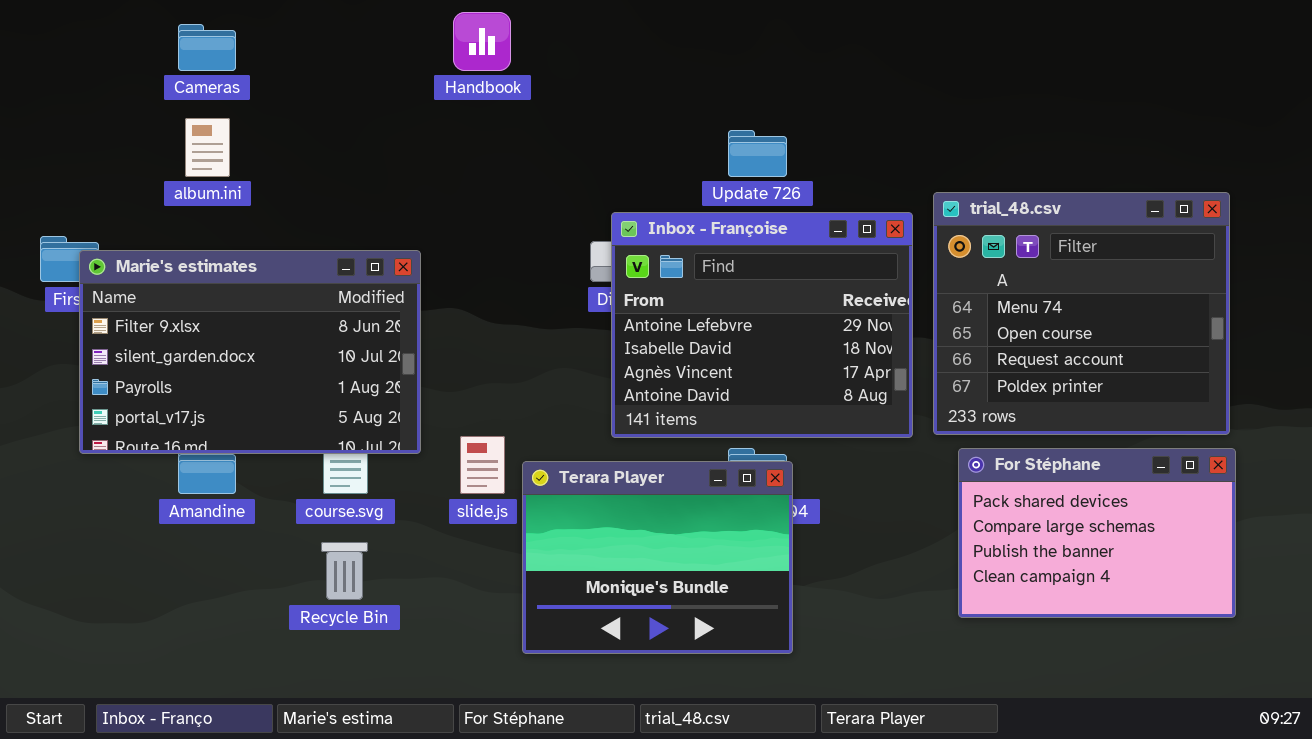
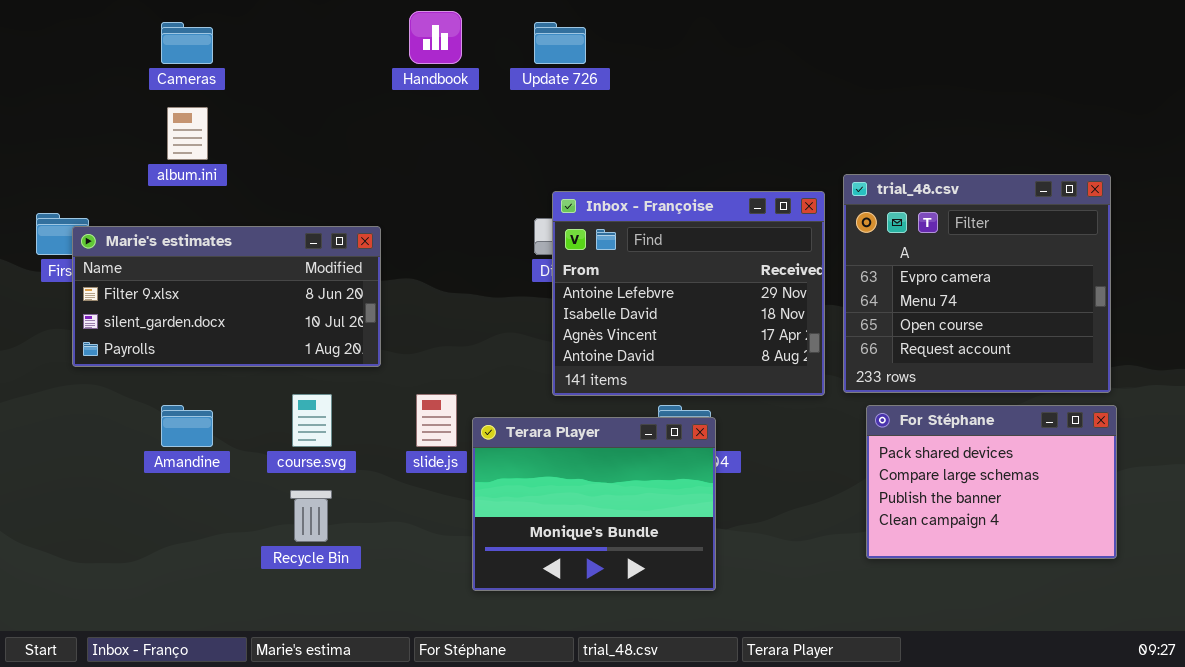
Update 726: [728,130,787,177] -> [534,22,586,64], moved
trial_48.csv: [933,192,1230,435] -> [843,174,1111,393], scrolled up 1 row
Marie's estimates: [79,250,421,454] -> [72,226,381,367], resized

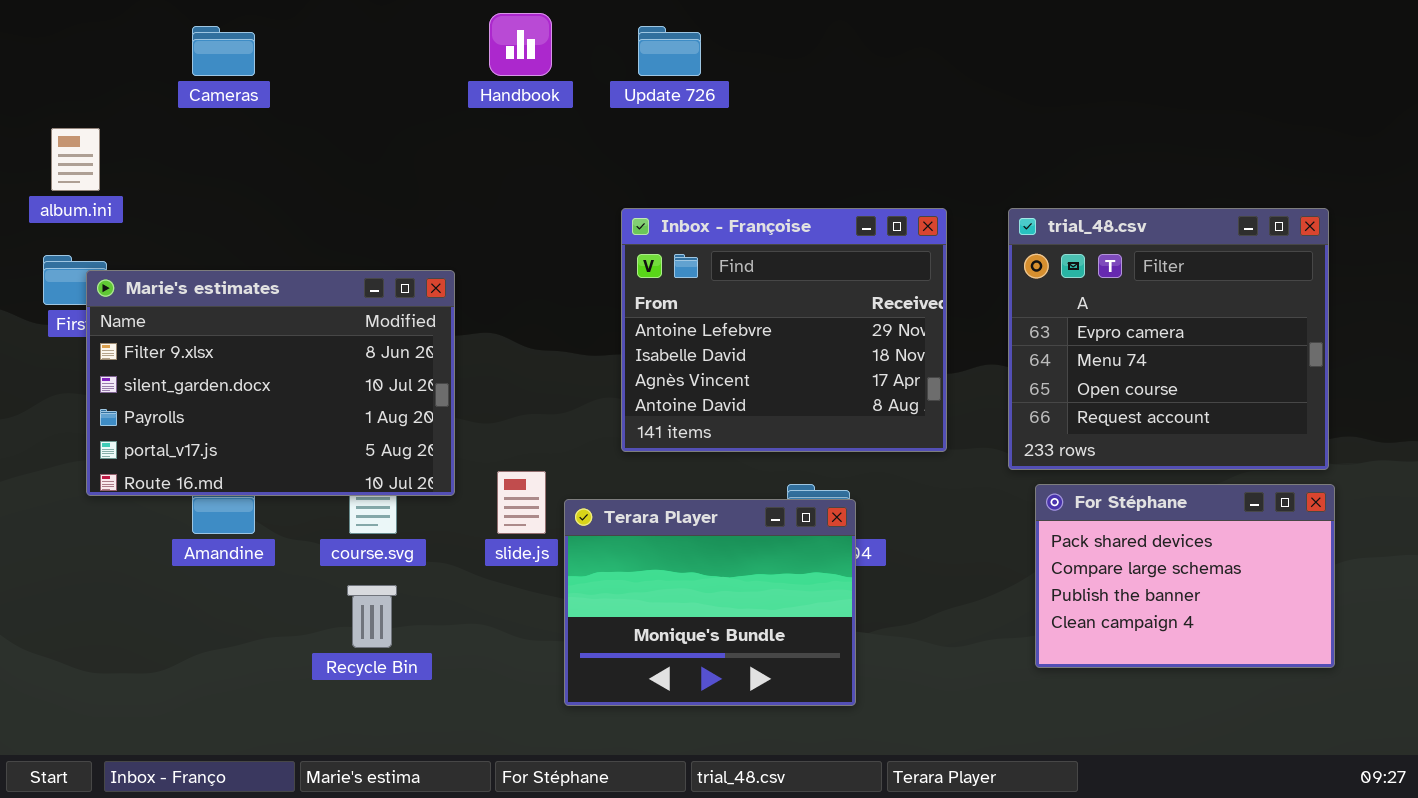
album.ini: [167,107,208,160] -> [51,128,100,191], moved
Inbox - Françoise: [552,191,825,396] -> [621,208,947,452], moved
Marie's estimates: [72,226,381,367] -> [86,270,455,496], resized

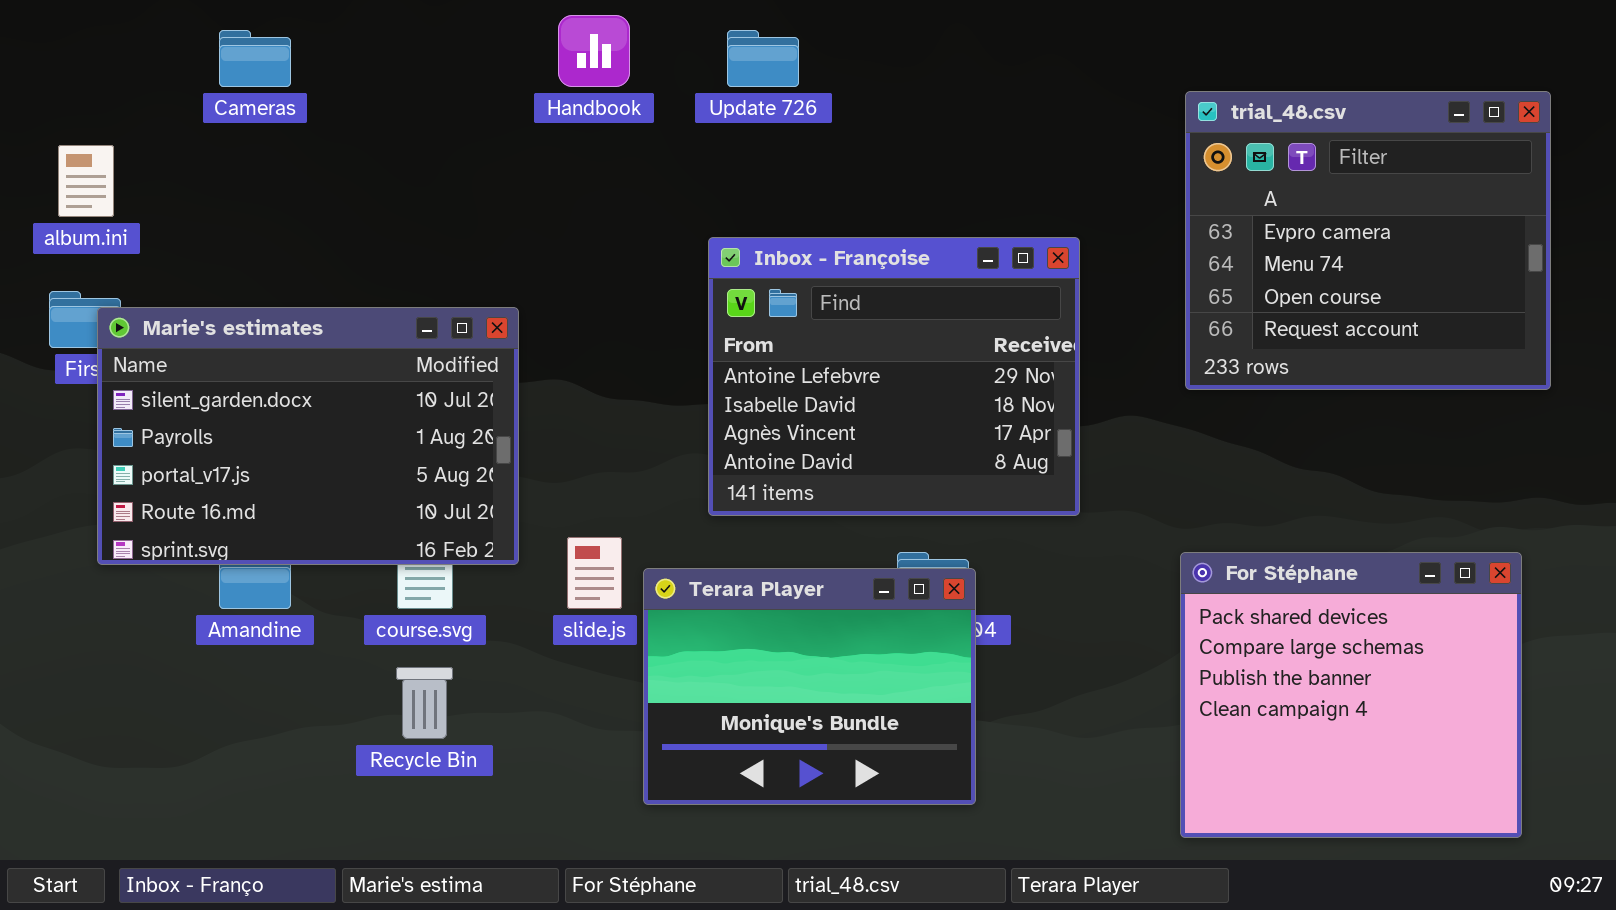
trial_48.csv: [1008,208,1329,470] -> [1185,91,1551,390], moved
Marie's estimates: [86,270,455,496] -> [97,307,519,565], scrolled down 1 row
For Stéphane: [1035,484,1335,668] -> [1180,552,1522,838], resized

